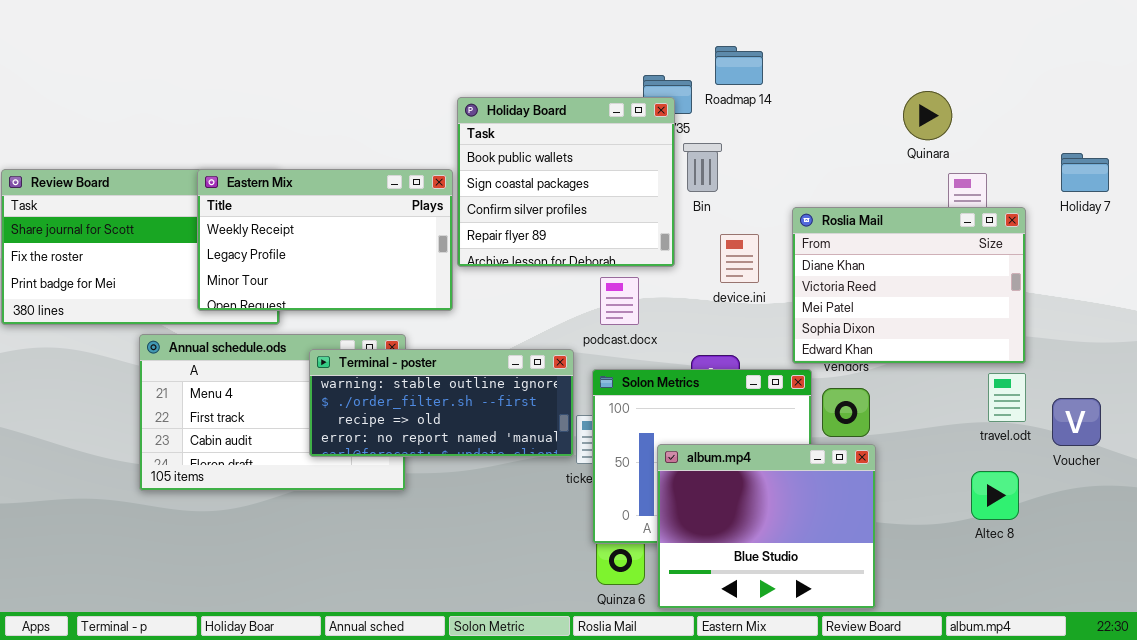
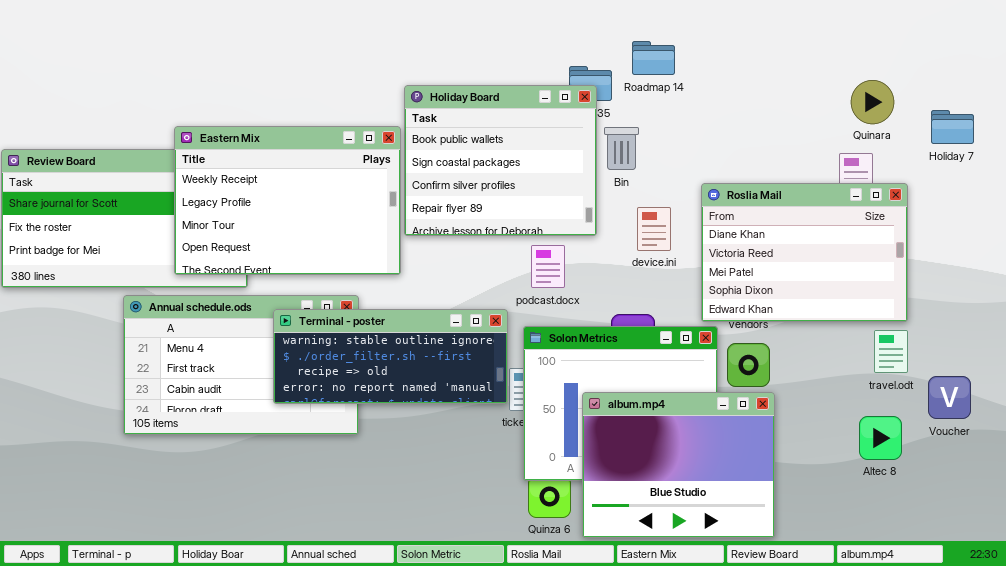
Quinara: [903,91,952,140] -> [851,80,894,124], moved
Holiday 7: [1061,153,1109,192] -> [931,110,974,144], moved
Eastern Mix: [197,169,453,311] -> [174,126,401,275], resized
Voucher: [1052,398,1101,446] -> [928,376,971,419], moved

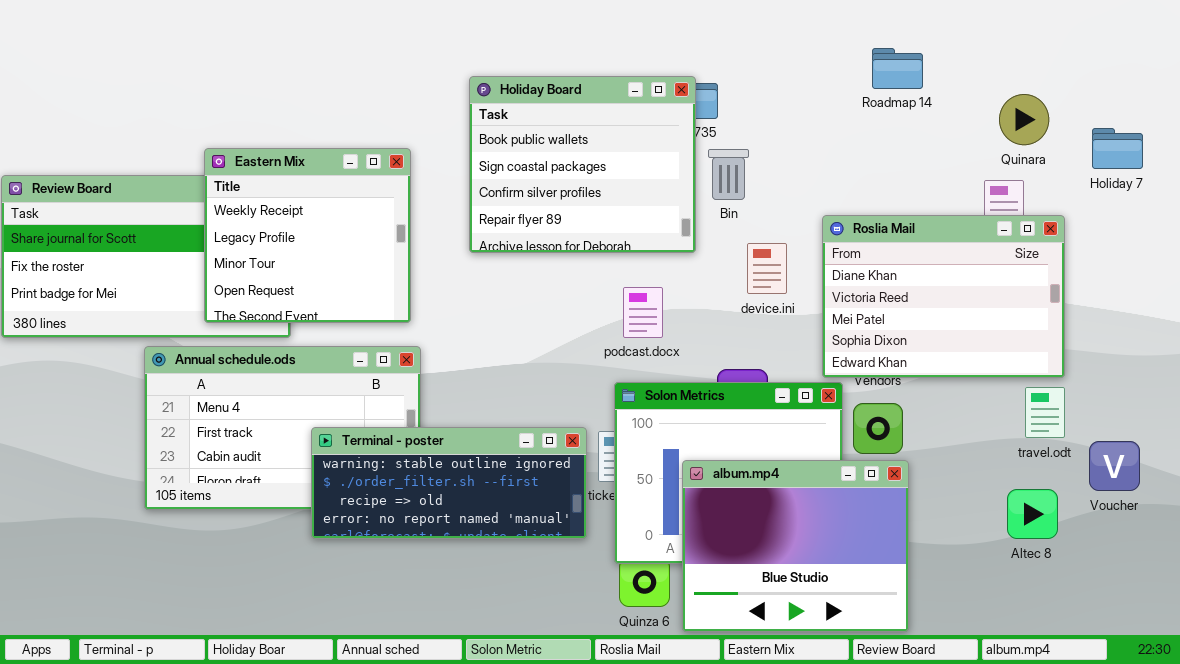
Roadmap 14: [632,41,675,75] -> [872,48,923,89], moved
Holiday Board: [404,85,597,236] -> [469,76,696,253], moved
Eastern Mix: [174,126,401,275] -> [204,148,411,323], resized
Terminal - poster: [273,309,508,404] -> [311,427,587,539], moved

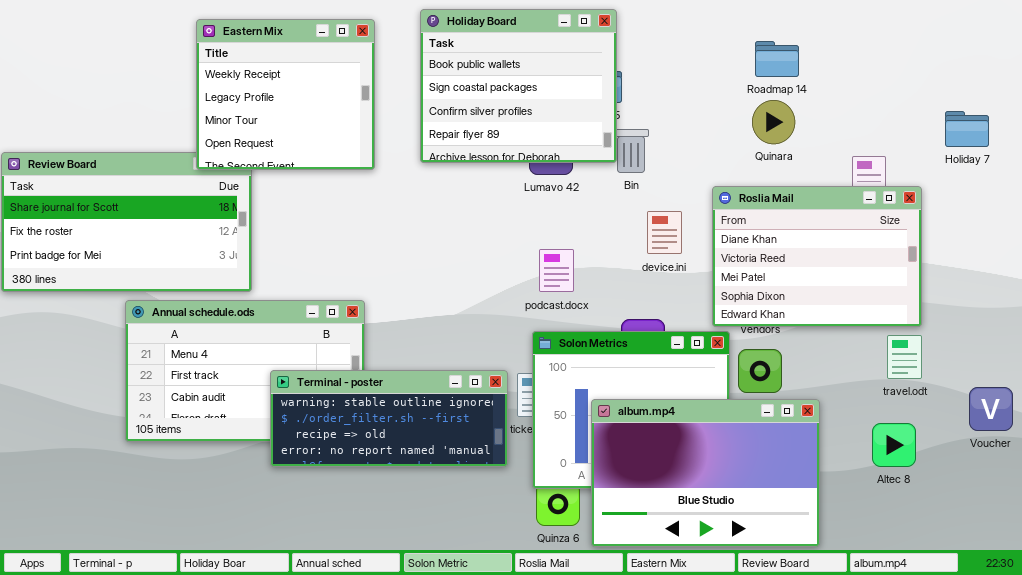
Holiday Board: [469,76,696,253] -> [420,9,617,163], moved
Quinara: [999,94,1049,145] -> [752,100,795,144], moved
Eastern Mix: [204,148,411,323] -> [196,19,375,170], moved
Voucher: [1089,441,1140,491] -> [969,387,1013,431], moved
album.mp4: [682,460,909,632] -> [591,399,820,547], resized

